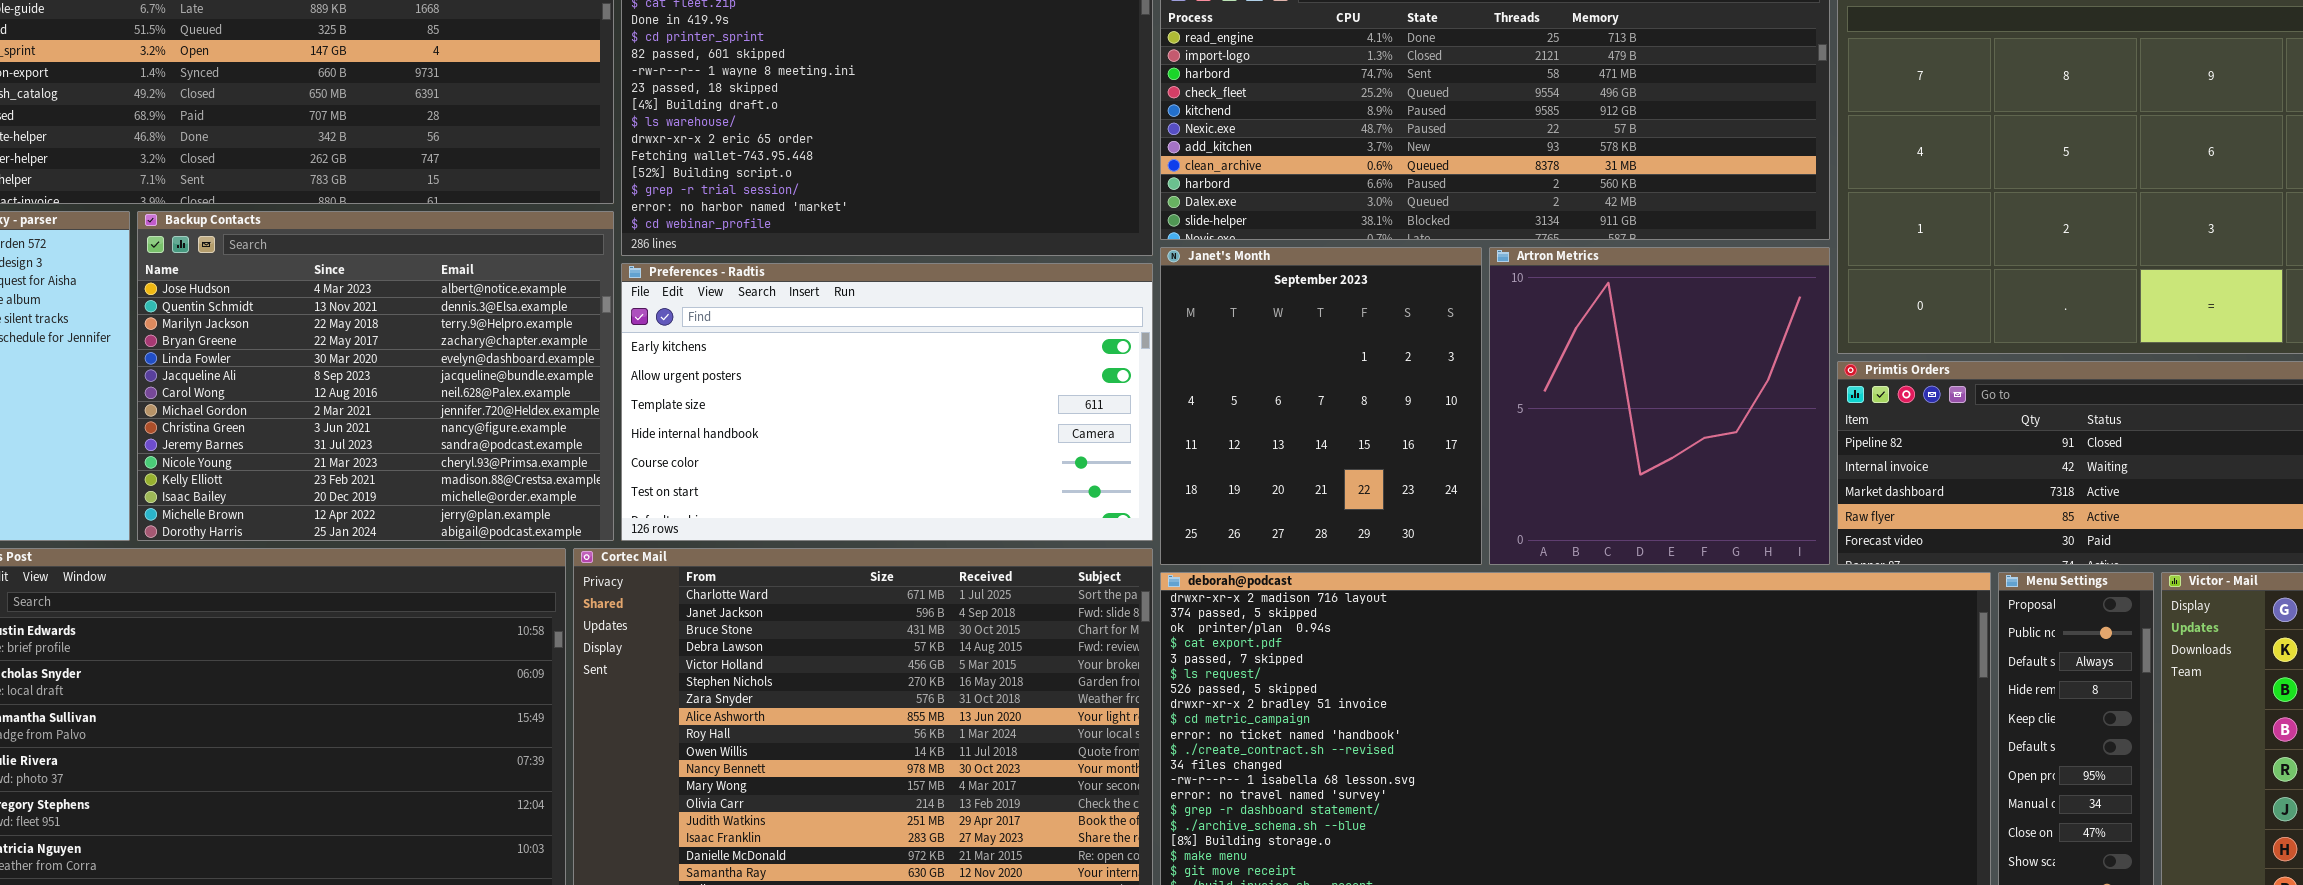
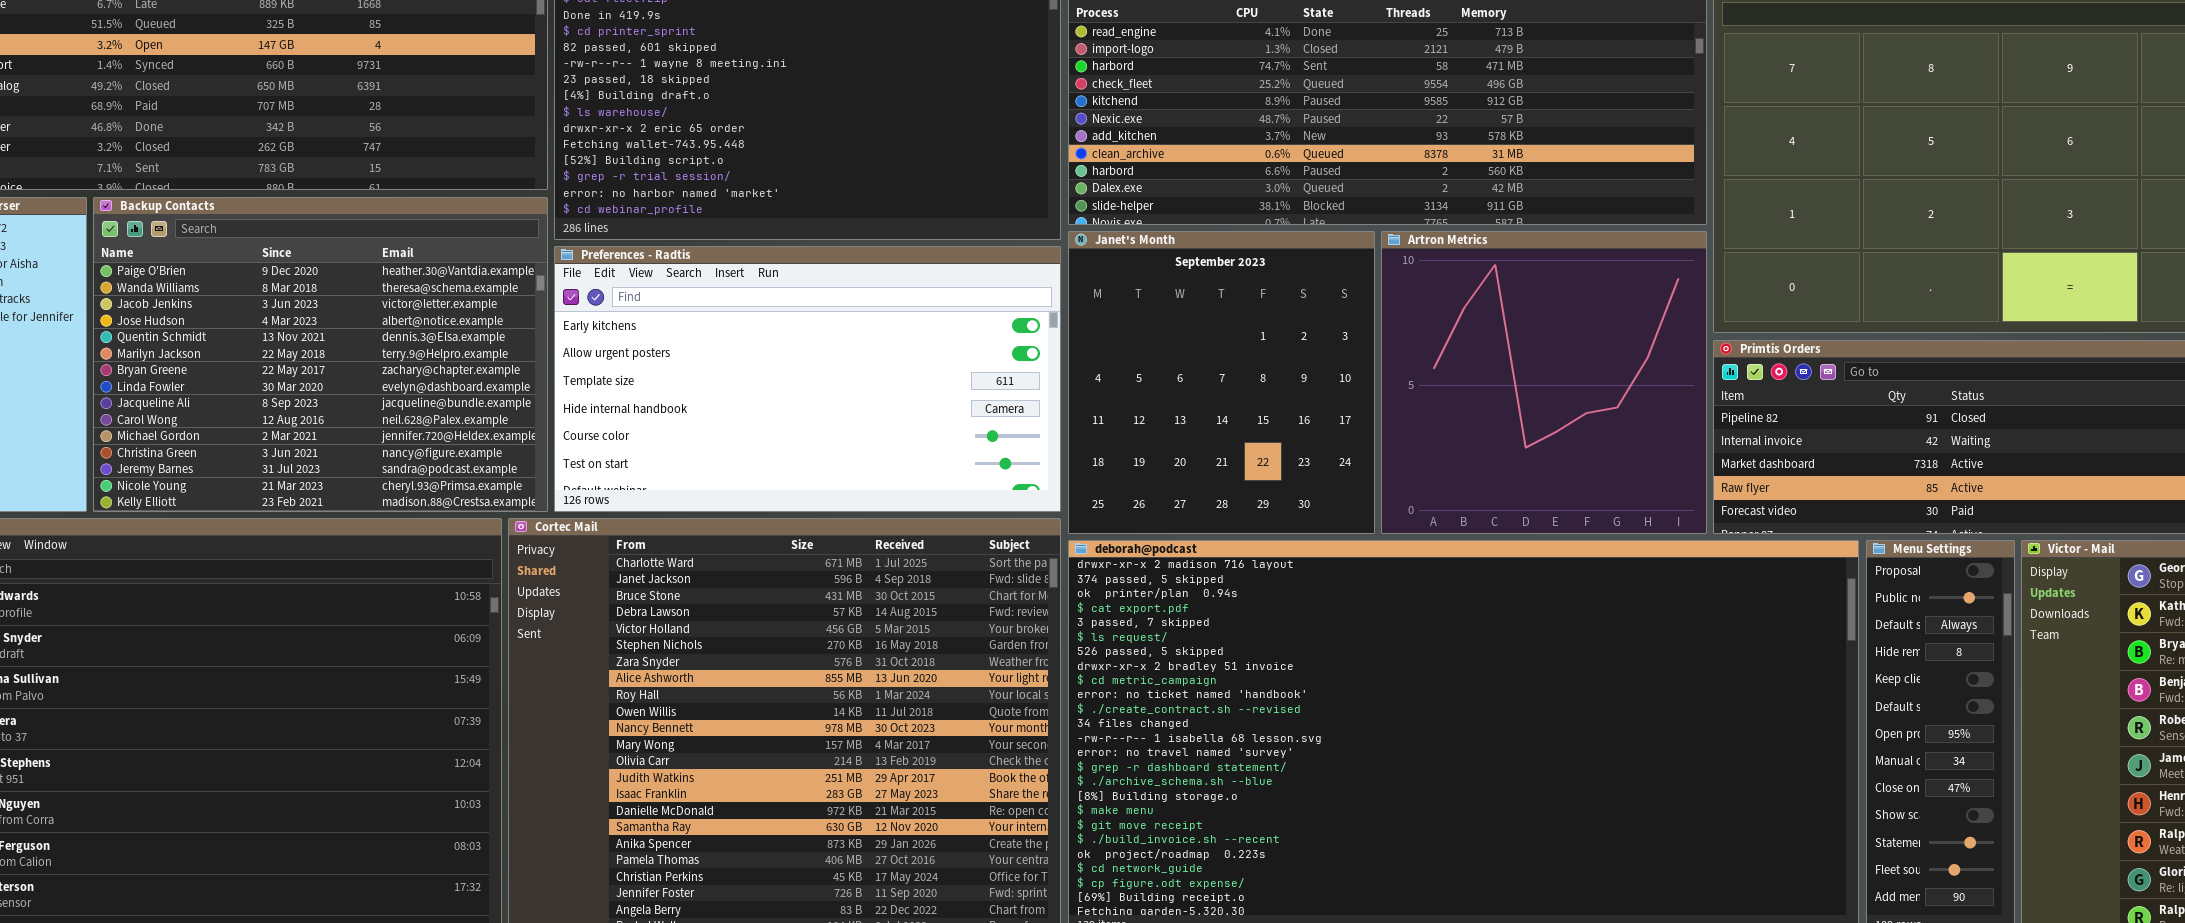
Backup Contacts: [137,211,614,541] -> [93,197,548,512], scrolled up 3 rows

